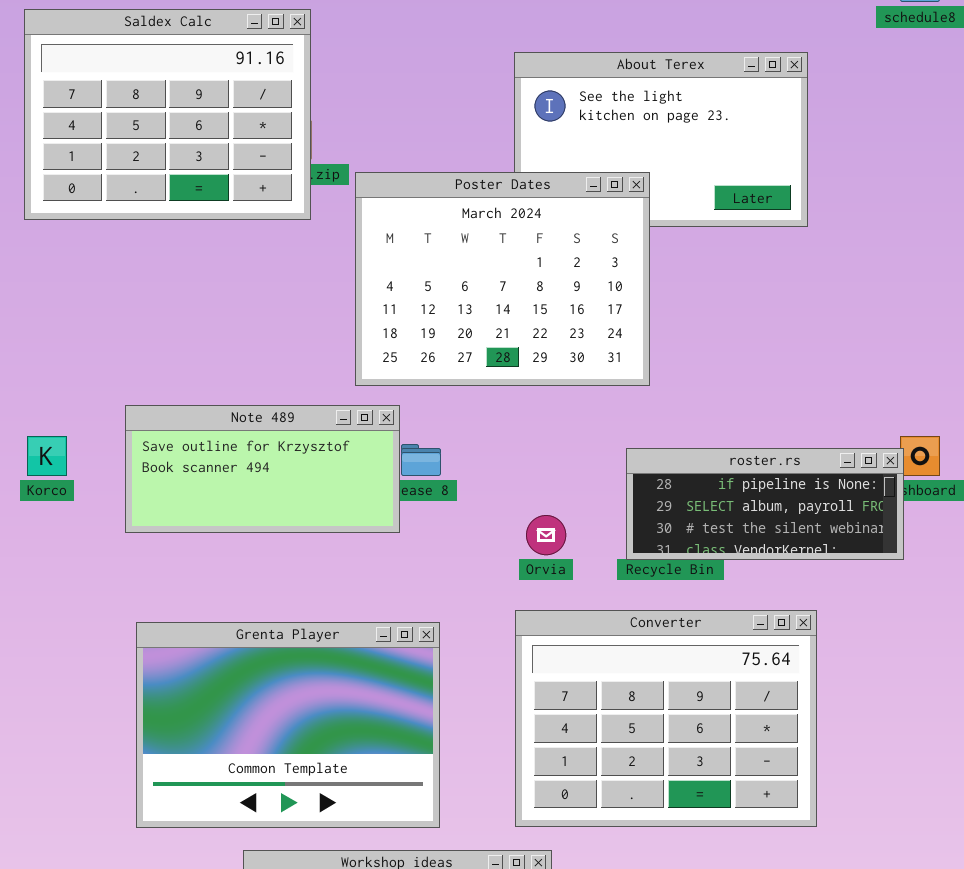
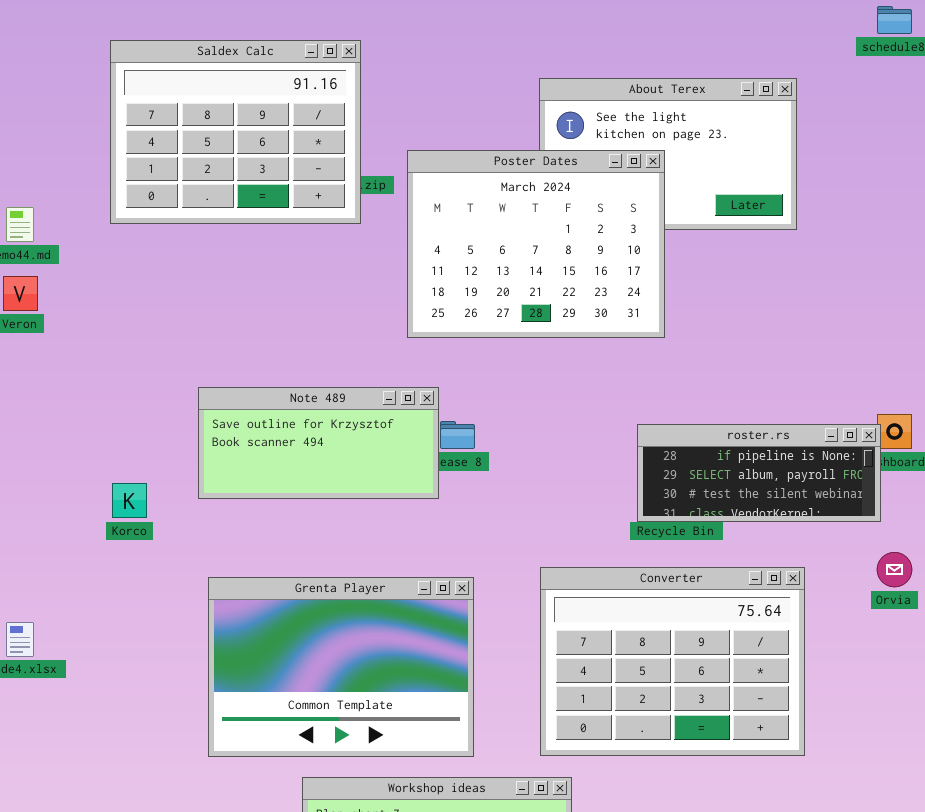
Poster Dates: [355,172,650,386] -> [407,150,665,338], moved
Korco: [27,436,67,476] -> [112,483,147,518], moved
Orvia: [526,515,566,555] -> [877,552,912,587], moved

